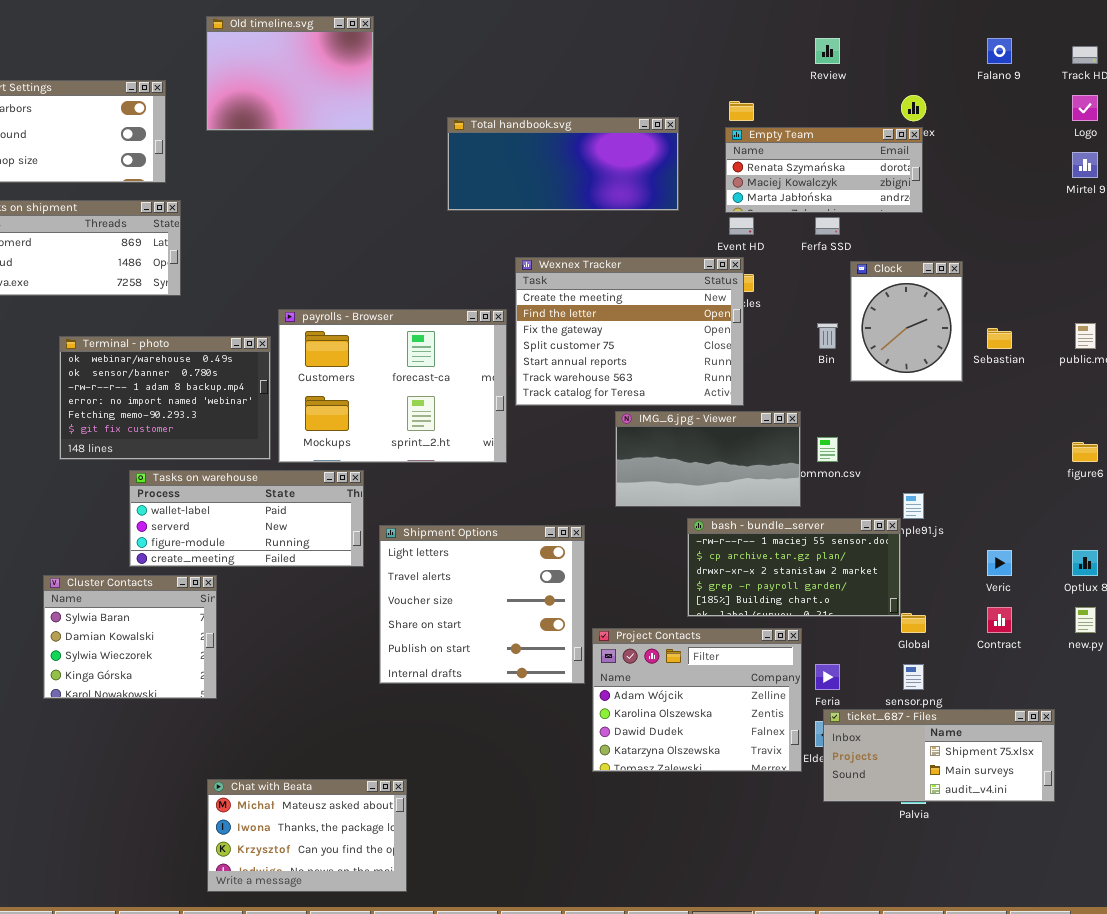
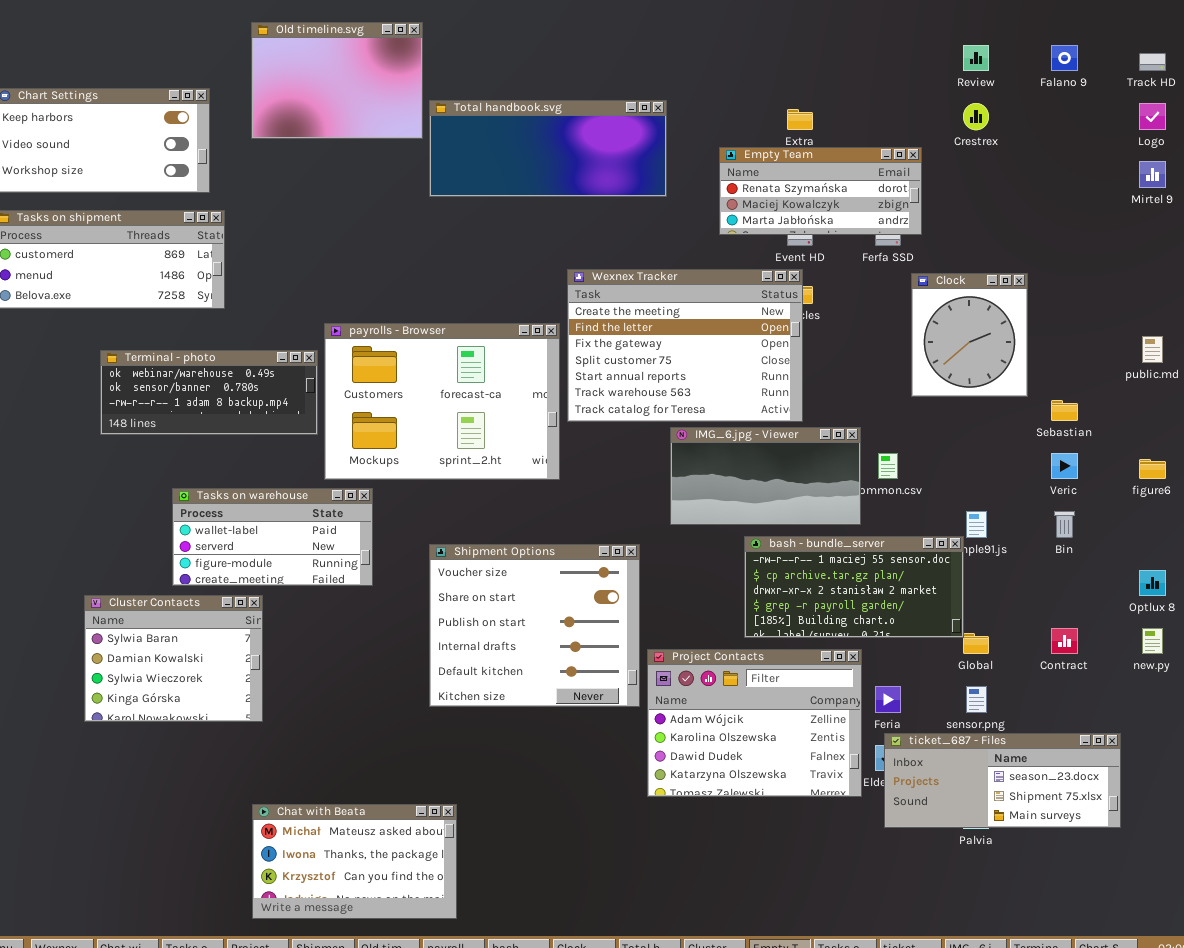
Review: [815,38,840,64] -> [963,45,989,71], moved
Total handbook.svg: [447,117,679,211] -> [429,100,667,197], moved
Empty Team: [725,127,923,213] -> [719,147,922,235], moved
Bin: [817,323,838,349] -> [1054,511,1075,538], moved
Sebastian: [987,328,1012,349] -> [1051,400,1078,421], moved
Terminal - photo: [59,336,271,460] -> [100,350,318,435], resized
Tasks on warehouse: [129,470,364,567] -> [172,488,373,586], resized
Shipment Options: [379,525,585,684] -> [429,544,640,707], scrolled down 2 rows
Veric: [987,550,1012,576] -> [1051,453,1078,479], moved
ticket_687 - Files: [823,709,1055,802] -> [884,733,1121,828], scrolled up 1 row

